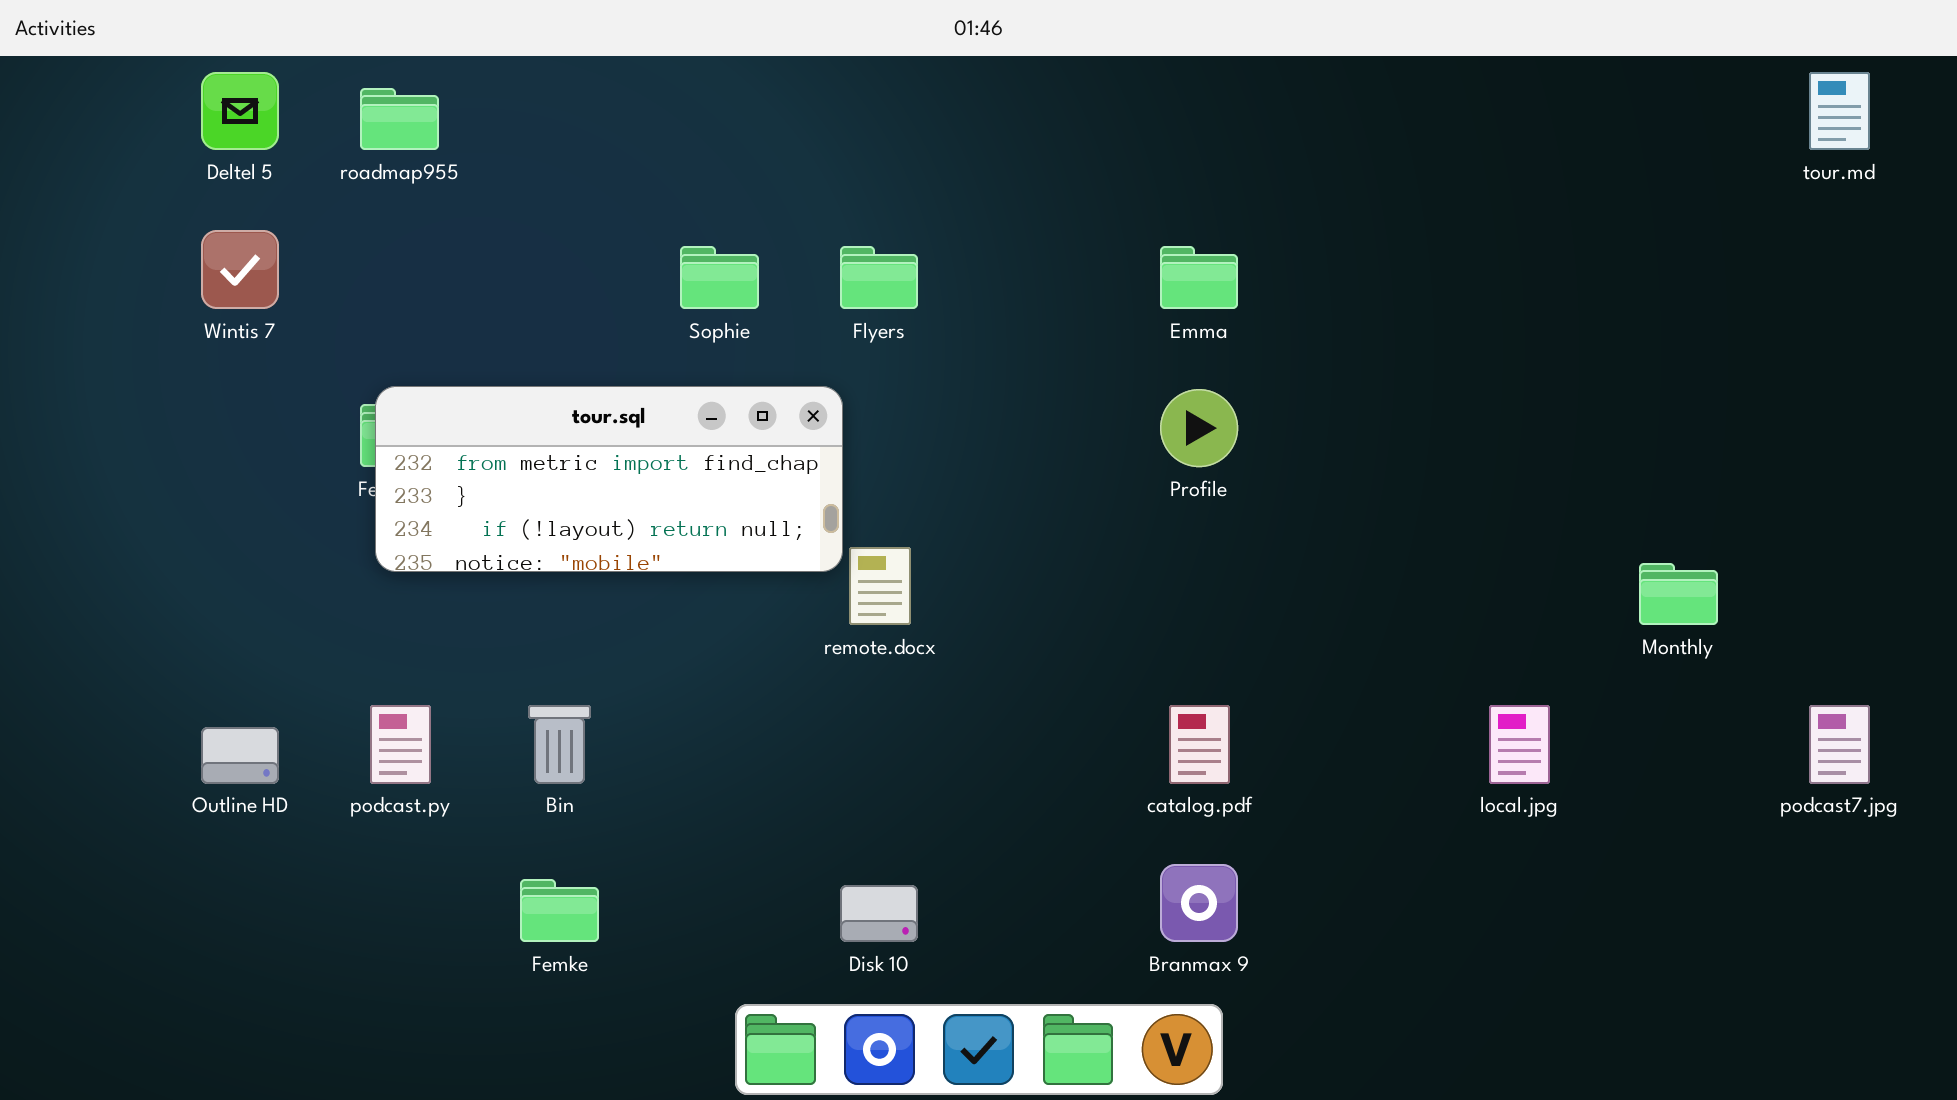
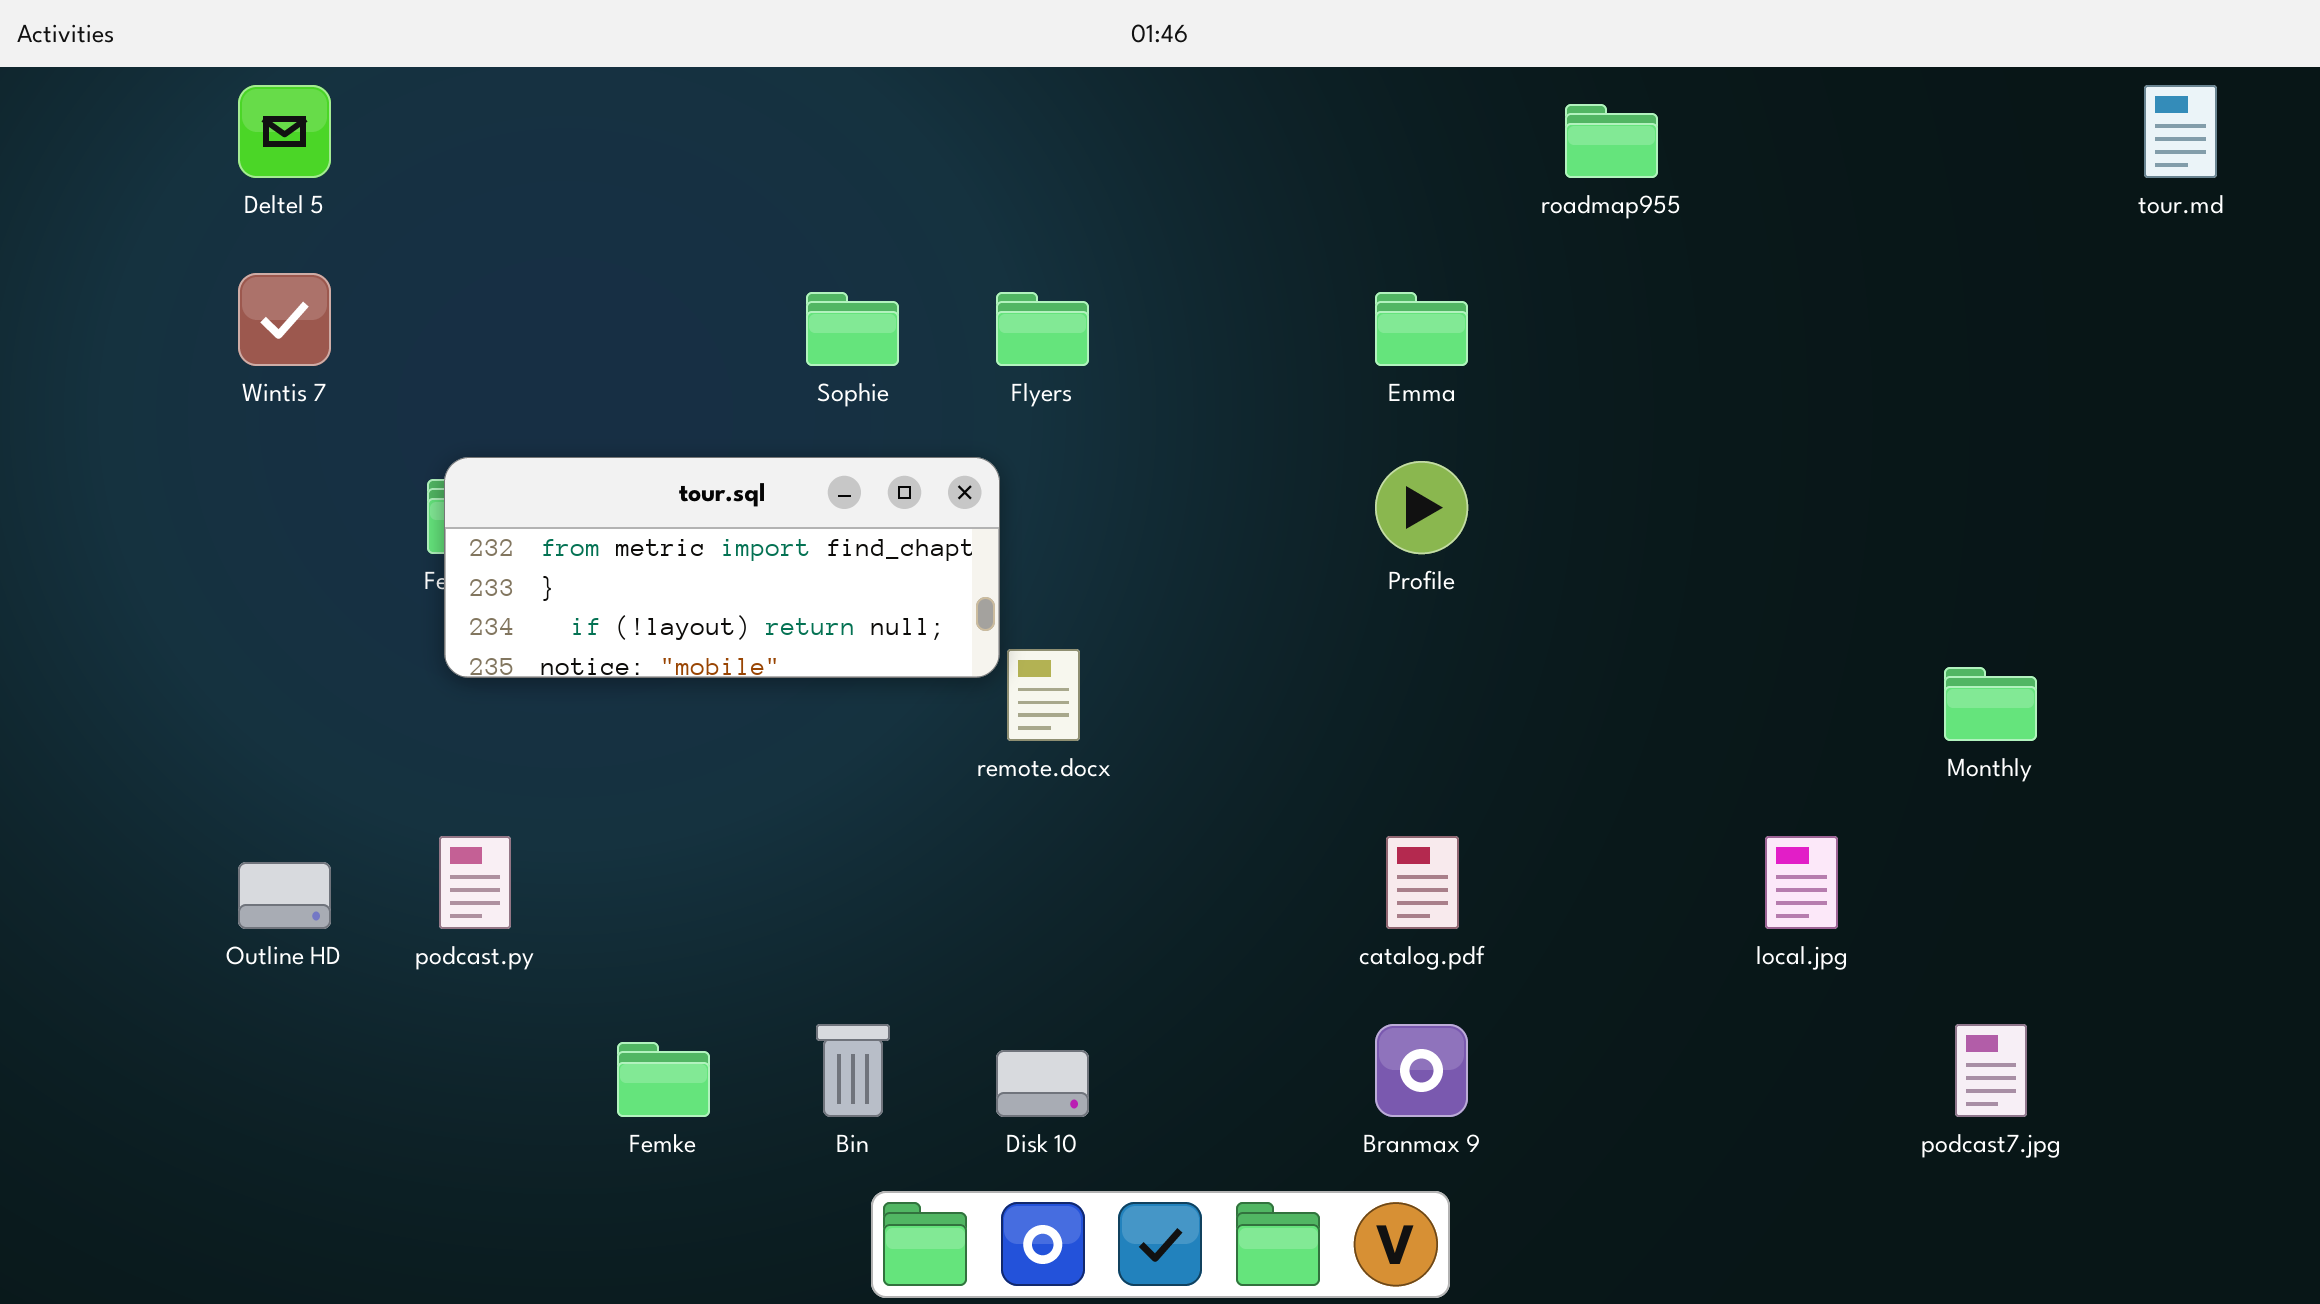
roadmap955: [360,88,439,150] -> [1565,104,1658,178], moved
Bin: [528,705,591,784] -> [816,1024,890,1117], moved
podcast7.jpg: [1809,705,1870,784] -> [1955,1024,2027,1117], moved

